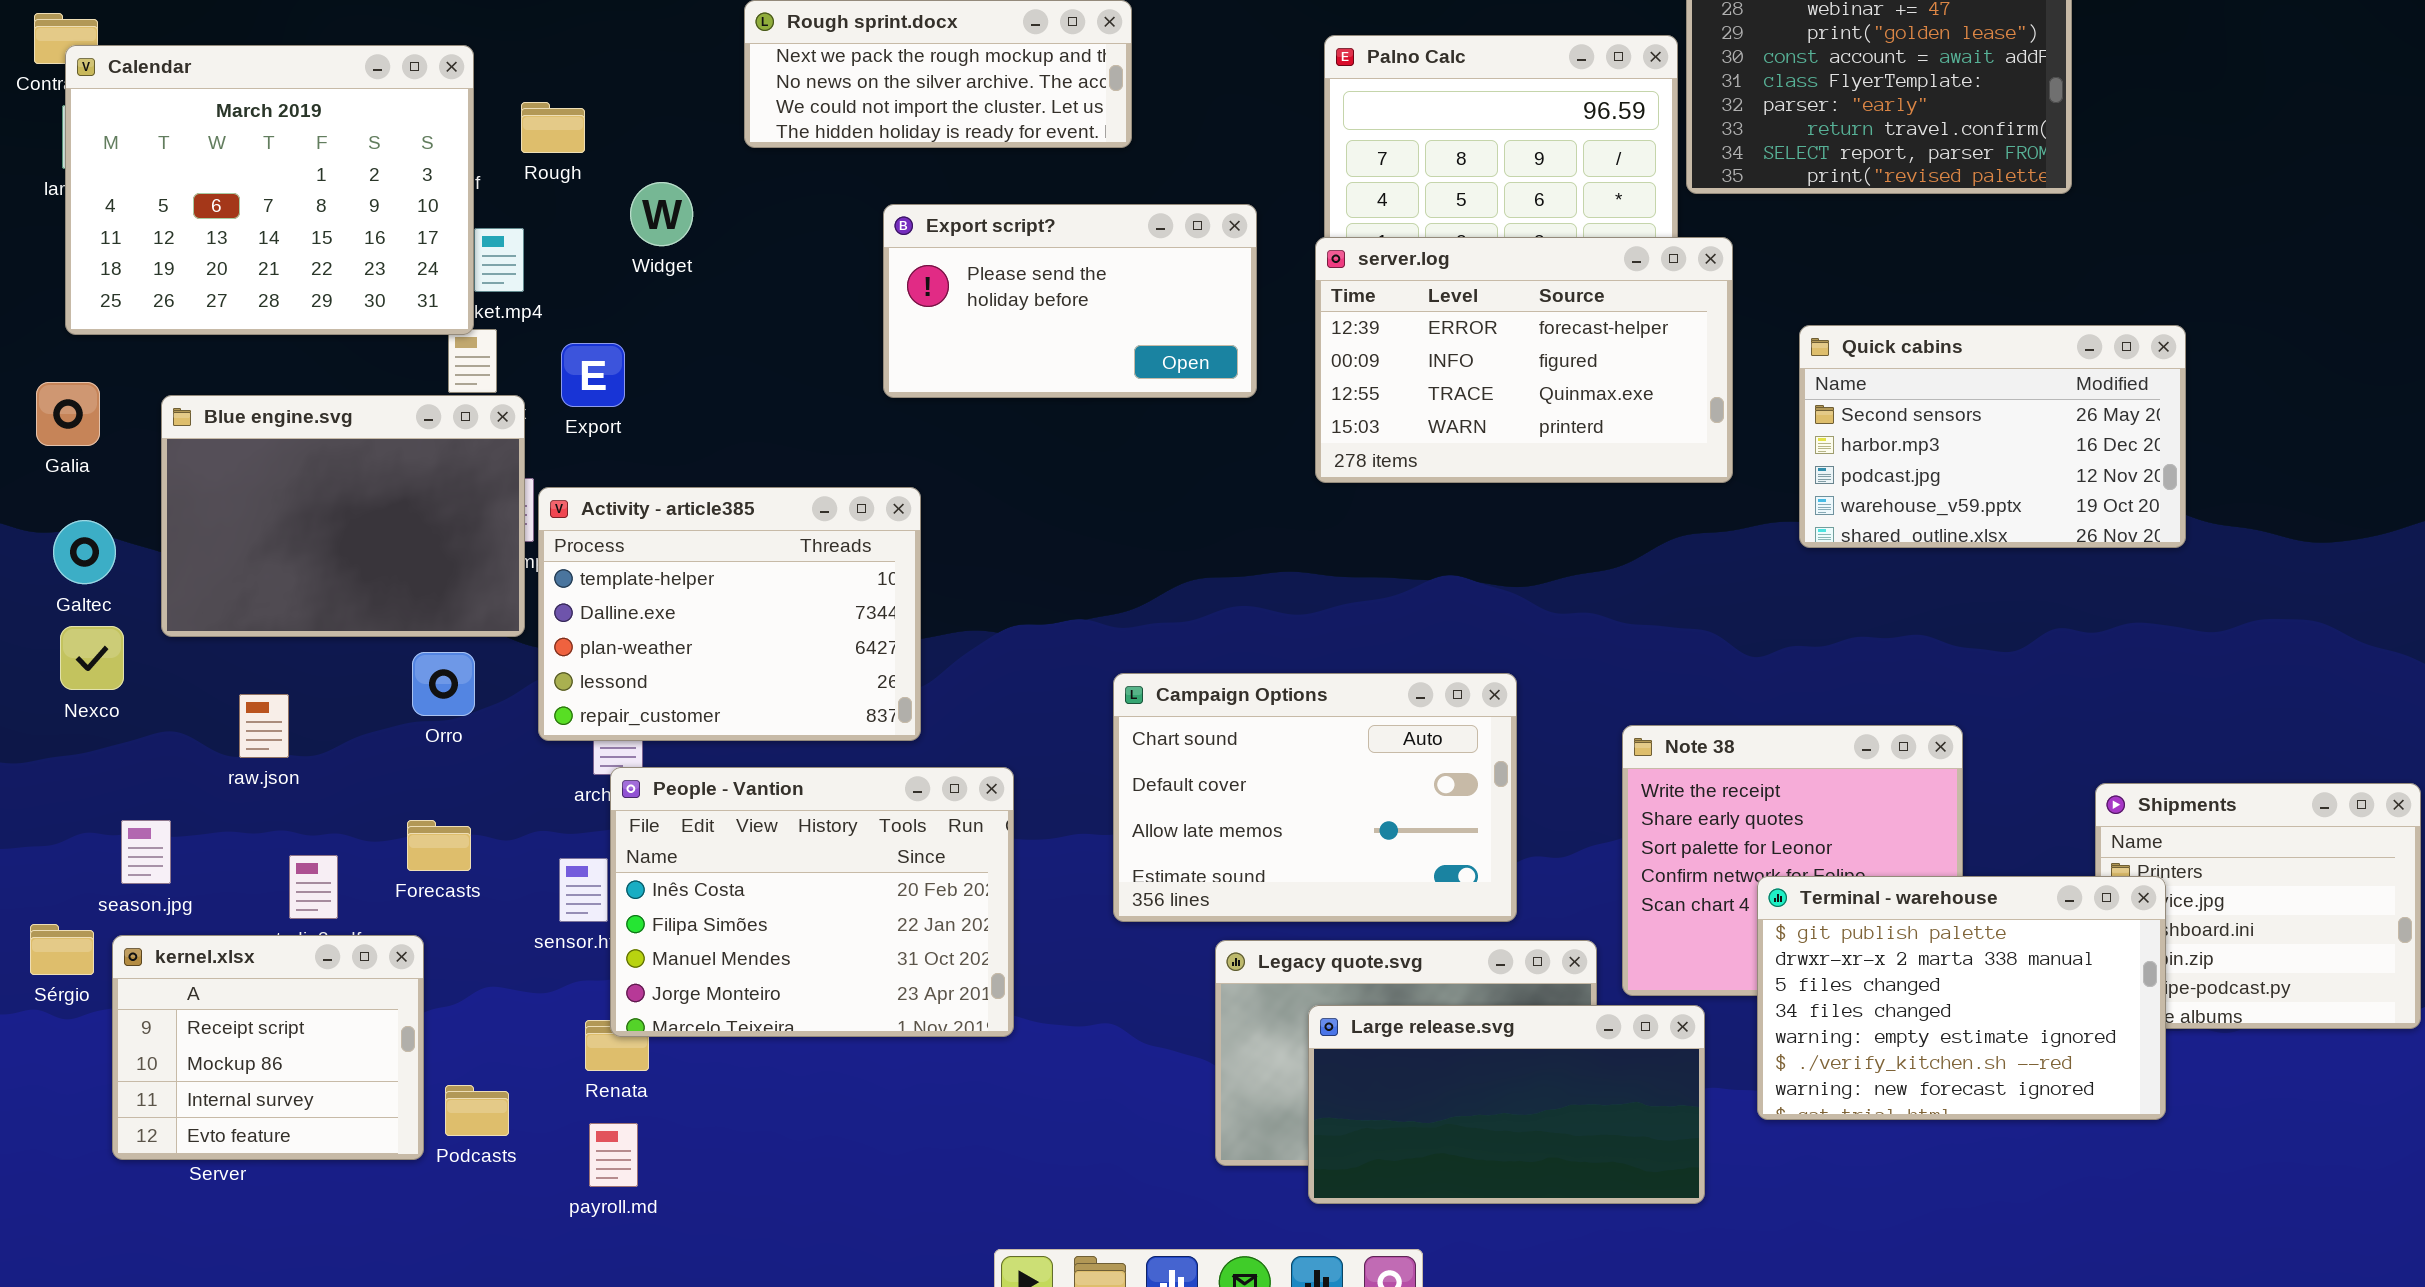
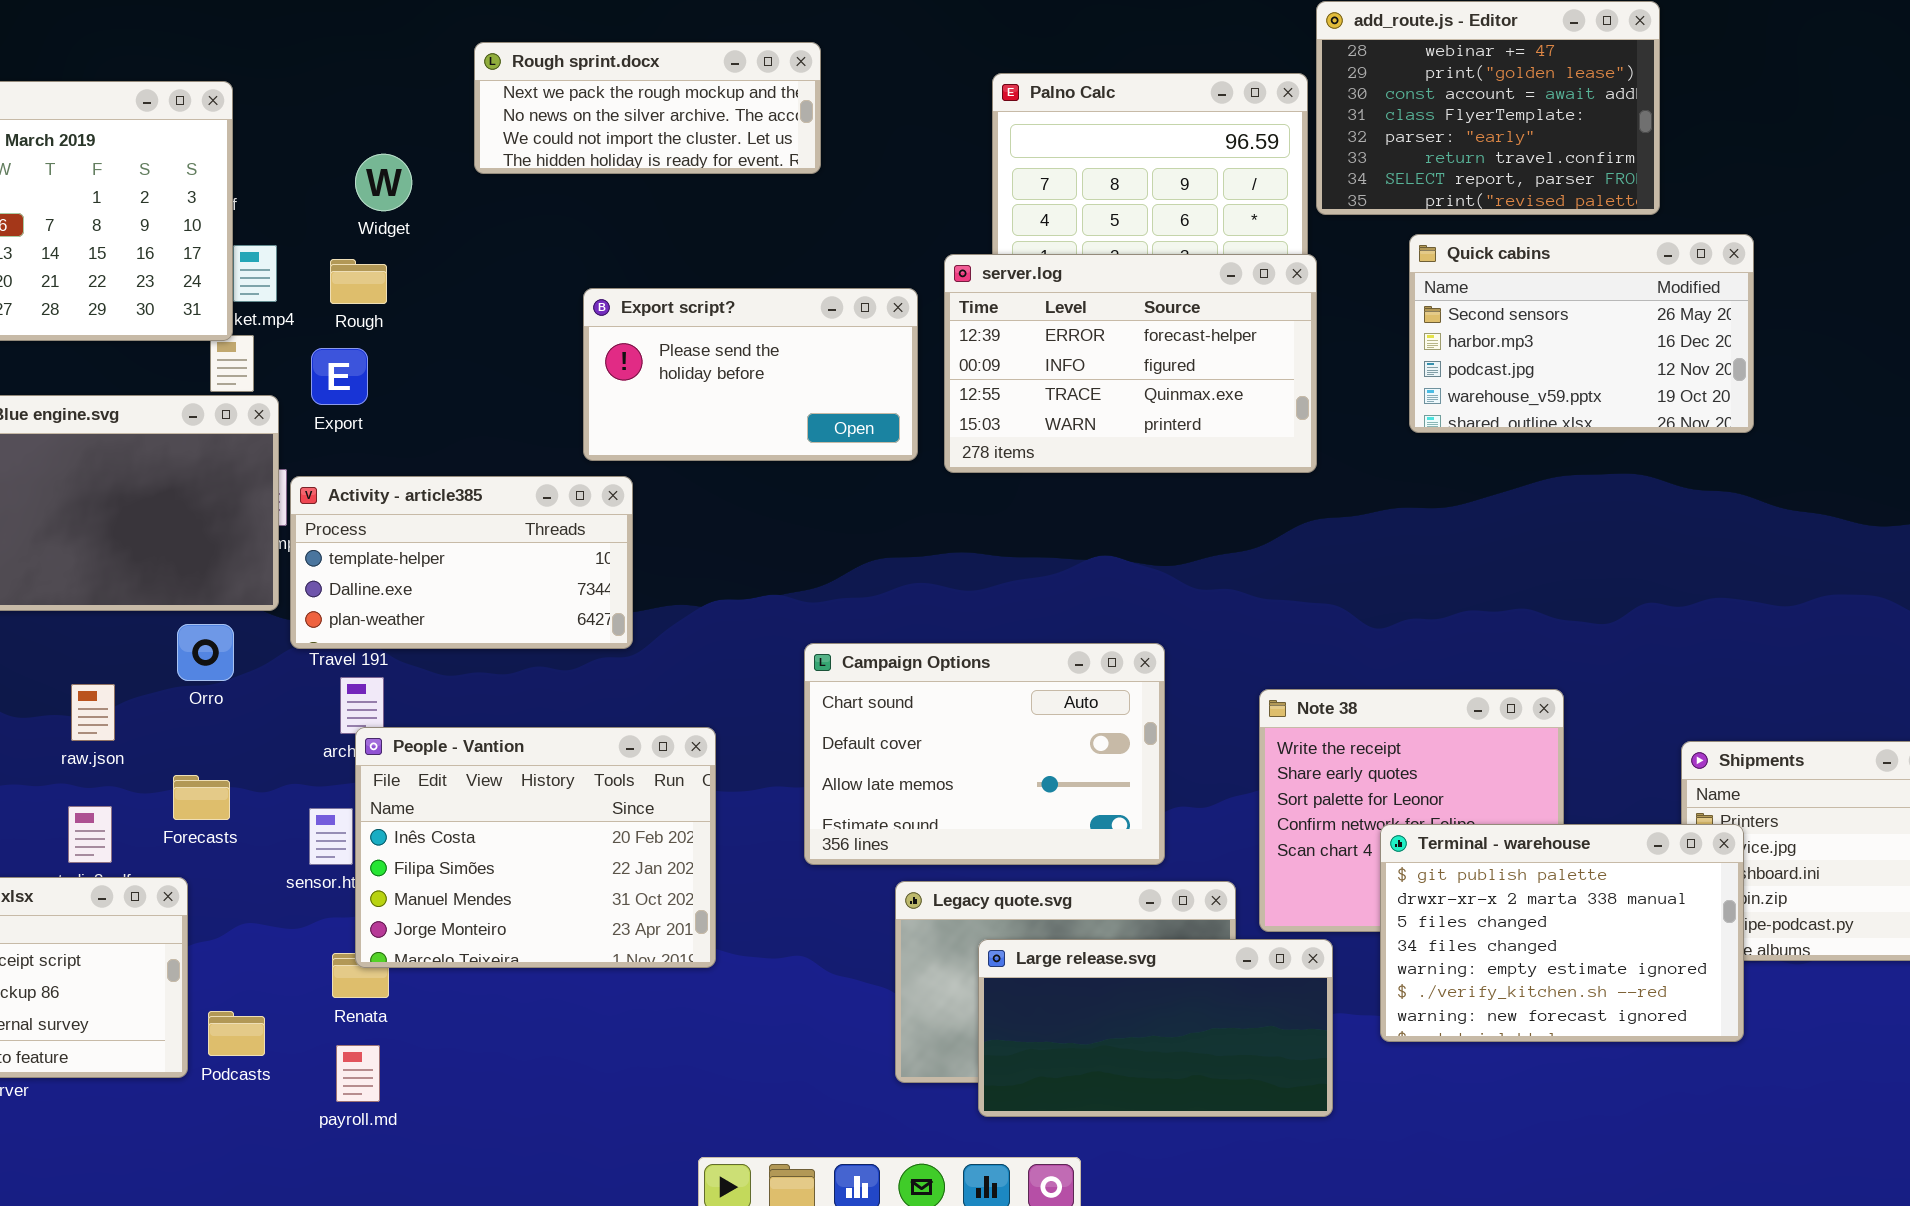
Rough: [521,102,585,153] -> [330,259,387,304], moved
Widget: [630,182,693,246] -> [355,154,412,211], moved
Export script?: [883,204,1257,398] -> [583,288,918,461], moved
server.log: [1315,237,1733,483] -> [944,254,1317,473], moved
Quick cabins: [1799,325,2186,548] -> [1409,234,1754,433], moved
Activity - article385: [538,487,921,741] -> [290,476,633,649], resized
raw.json: [239,694,289,758] -> [71,684,115,741], moved

